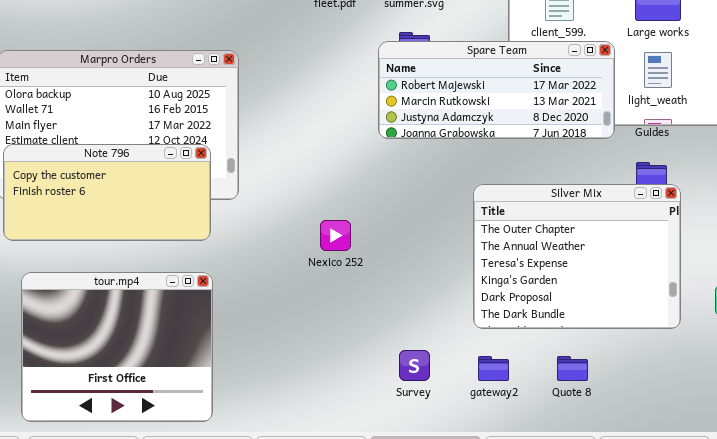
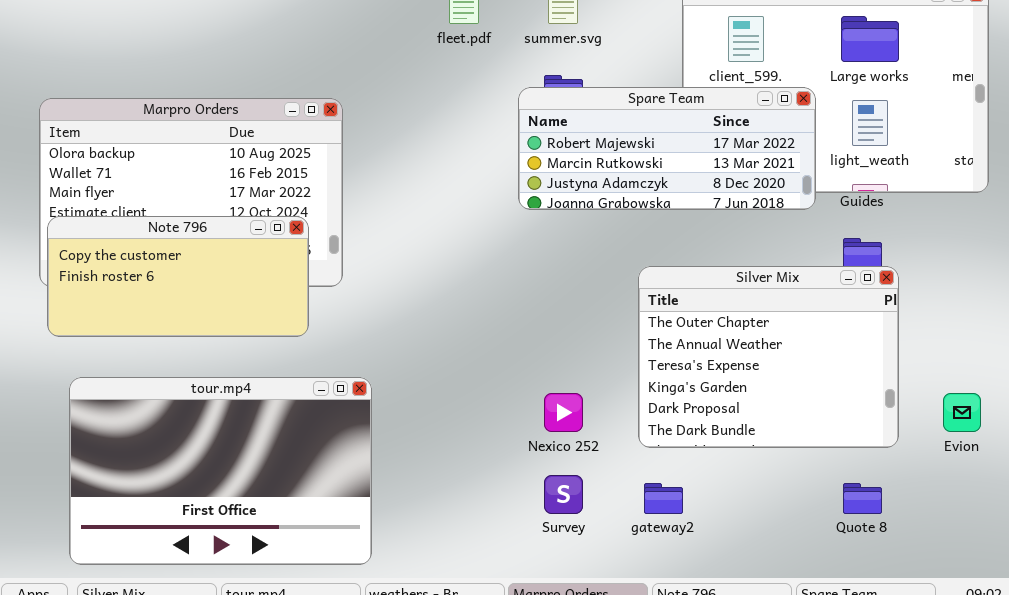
Nexico 252: [320,220,351,251] -> [544,393,583,432], moved
tour.mp4: [21,272,213,422] -> [69,377,372,565], resized
Quote 8: [557,356,588,381] -> [843,483,882,514], moved

